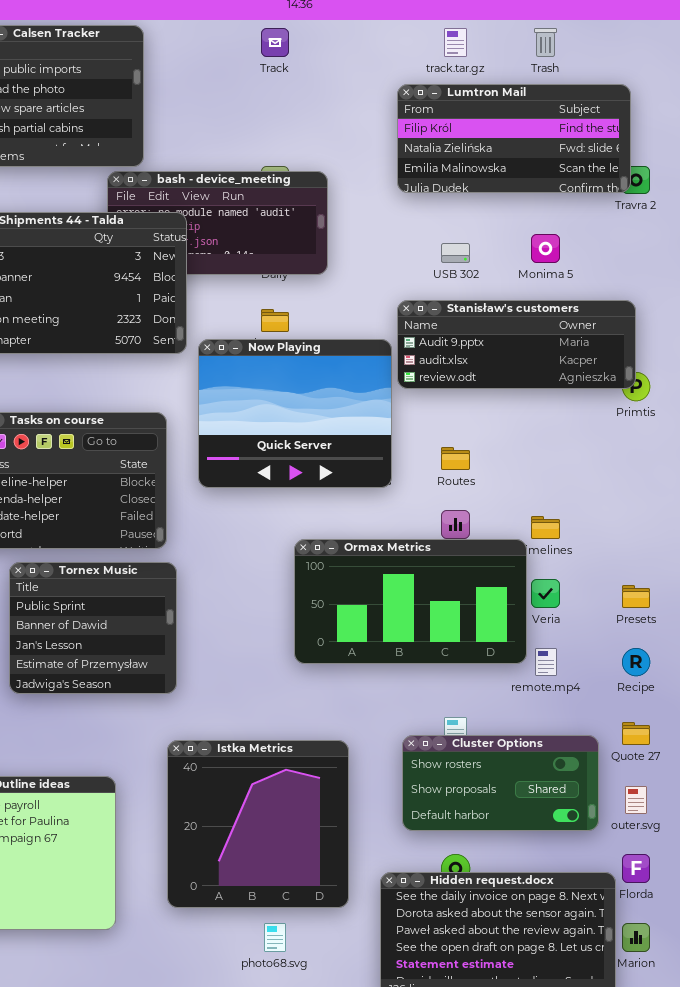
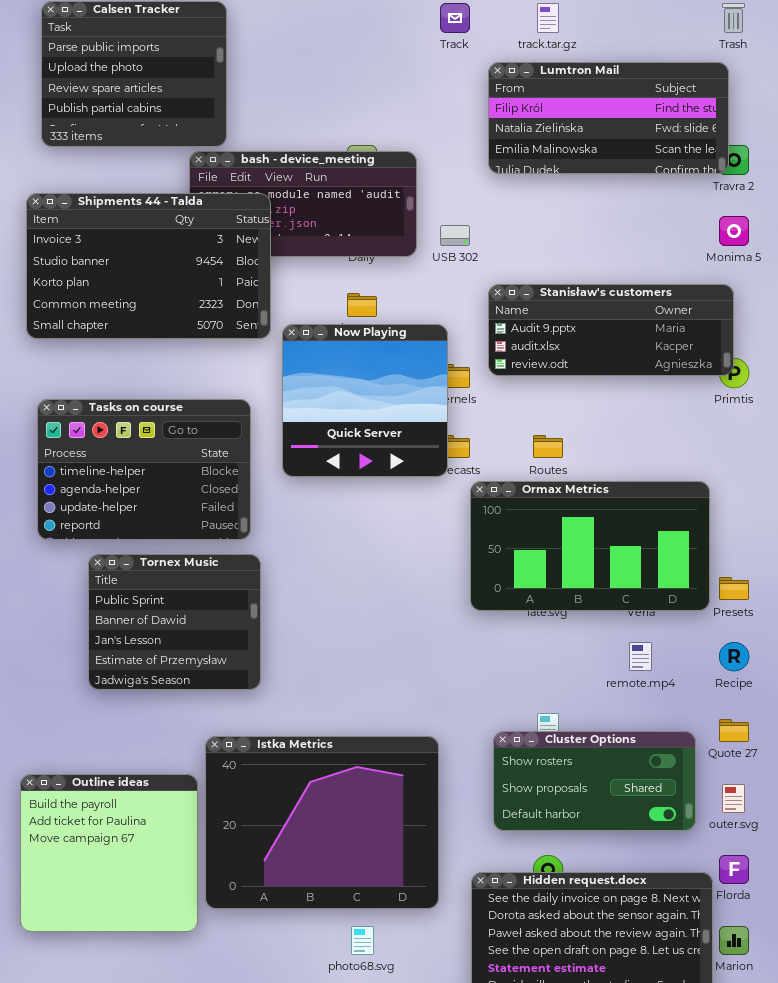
Track: [261,28,289,57] -> [440,3,470,33], moved
Trash: [534,28,557,57] -> [722,3,745,33], moved
Monima 5: [531,234,560,263] -> [719,216,749,246], moved
USB 302: [441,243,470,263] -> [440,225,470,246], moved
Now Playing: [198,339,392,488] -> [282,324,448,477], resized
Ormax Metrics: [294,539,527,664] -> [470,481,710,611], moved
Istka Metrics: [167,740,349,908] -> [205,736,439,909], resized

